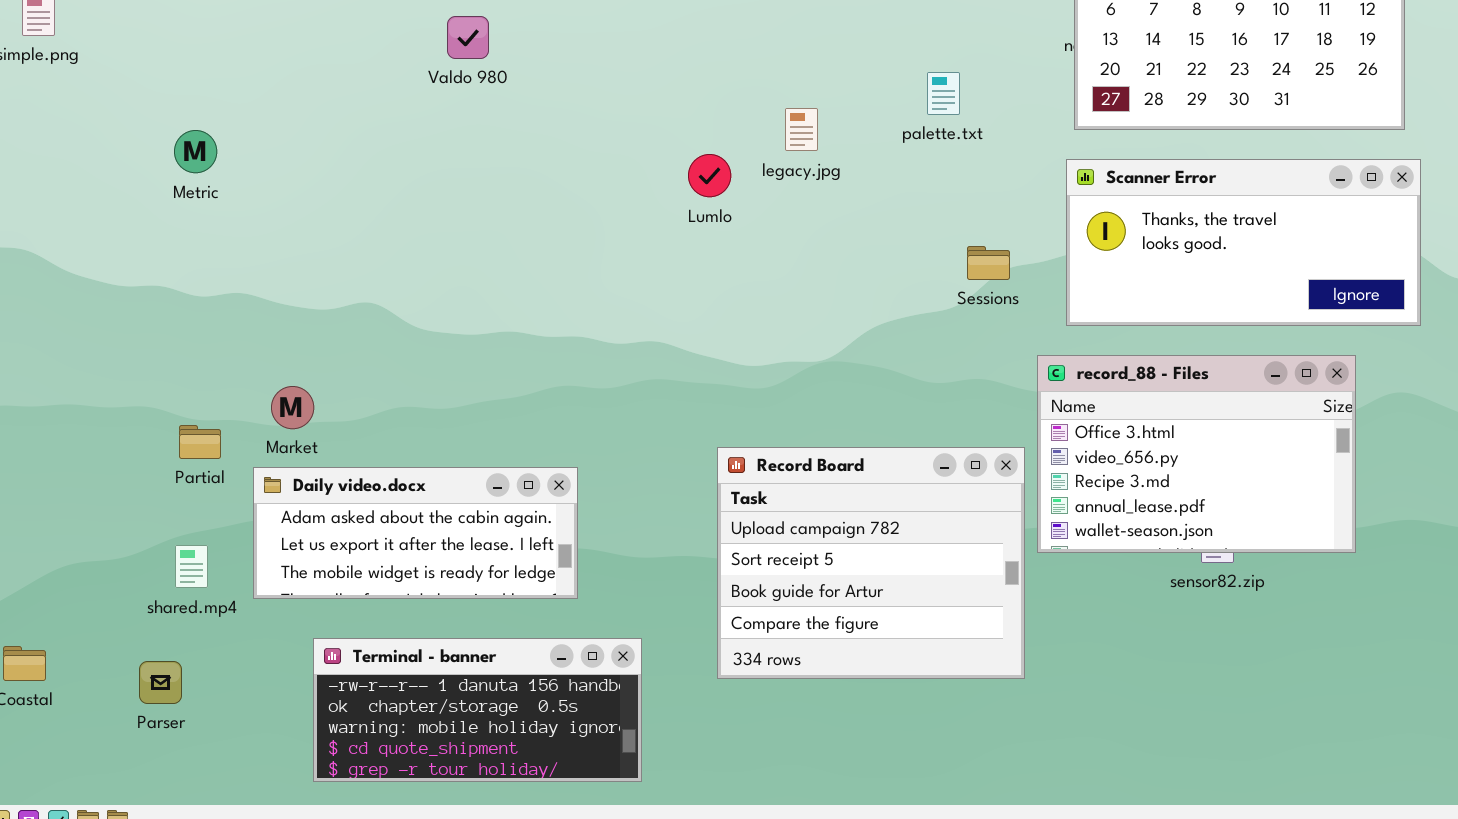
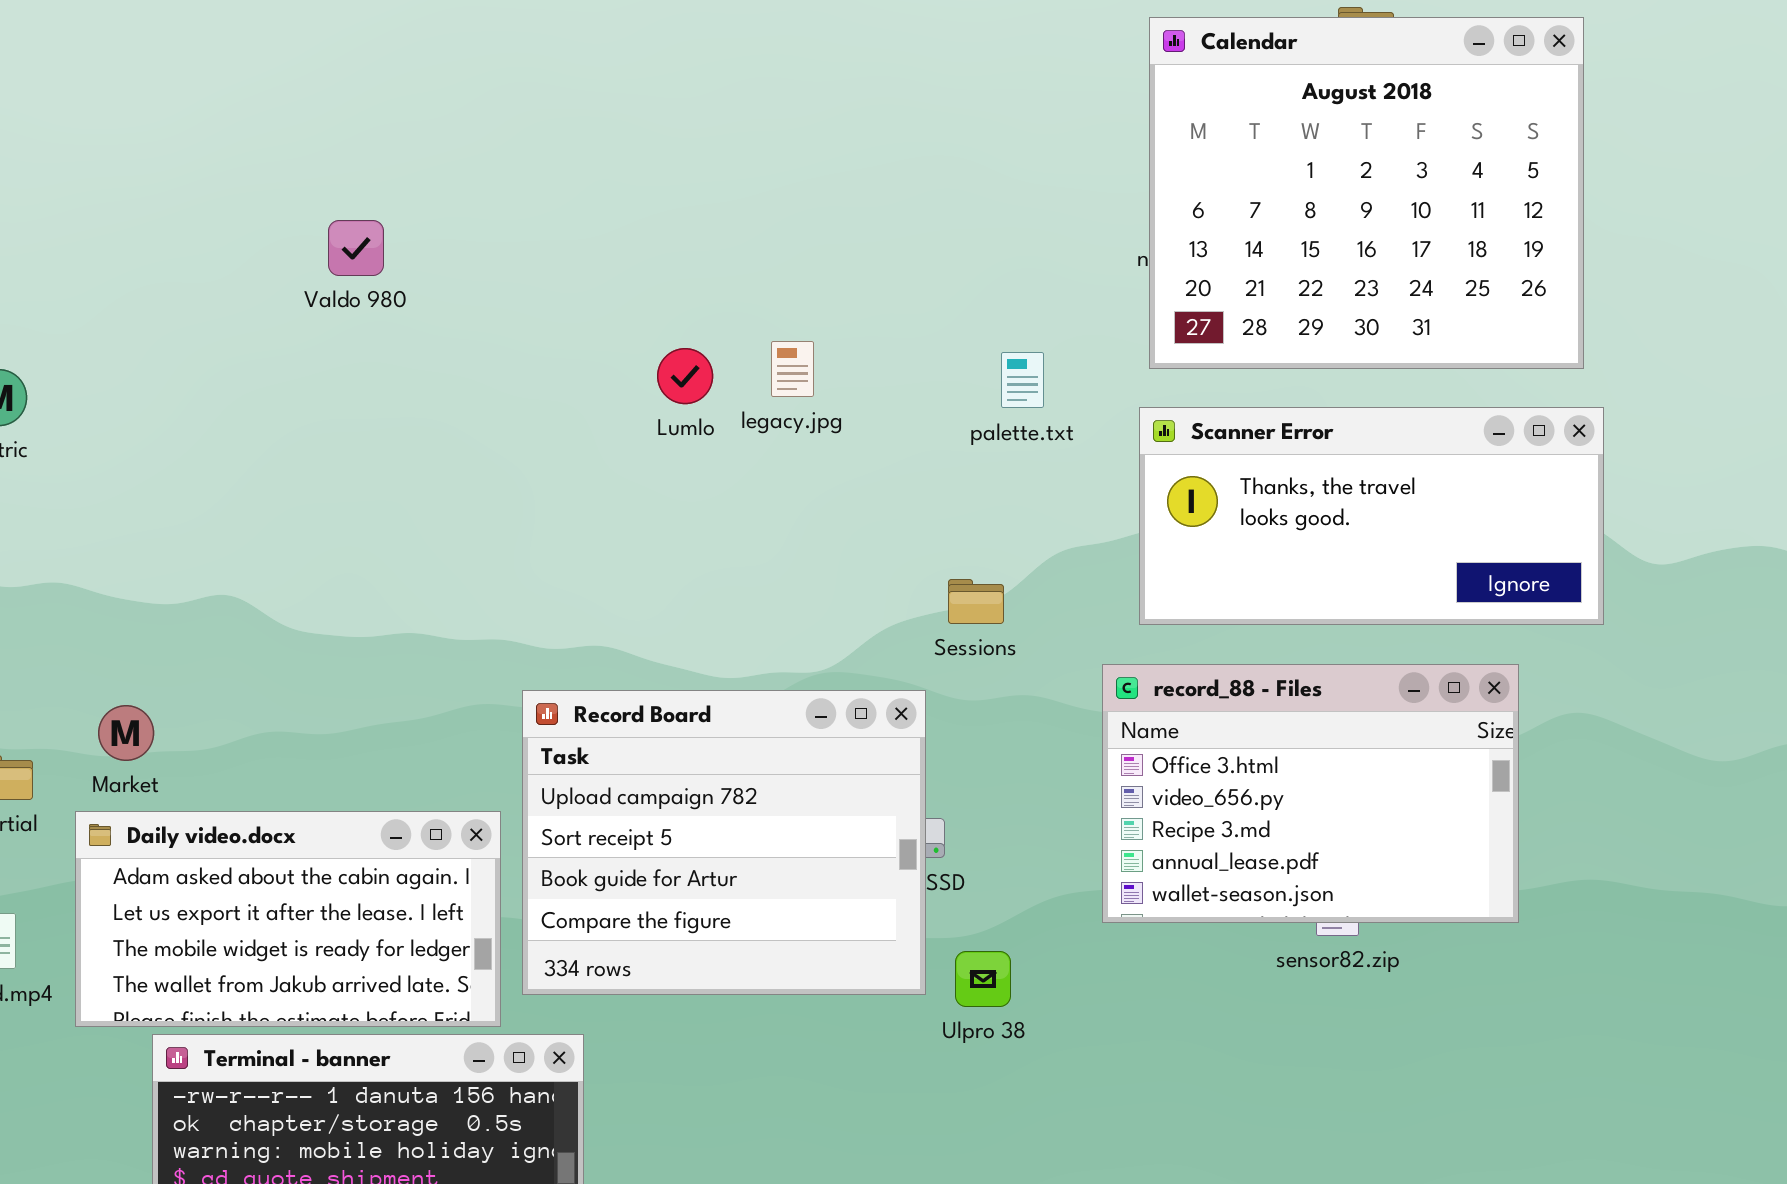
palette.txt: [927,72,960,115] -> [1001,352,1044,408], moved
Lumlo: [688,154,731,197] -> [657,348,713,404], moved
Sessions: [967,246,1010,280] -> [948,579,1004,624], moved
Record Board: [717,447,1025,679] -> [522,690,926,995], moved
Daily video.docx: [253,467,578,599] -> [75,811,501,1027], resized

